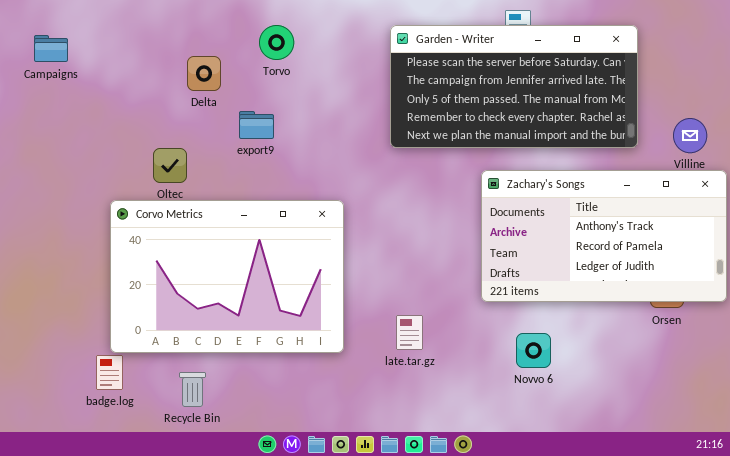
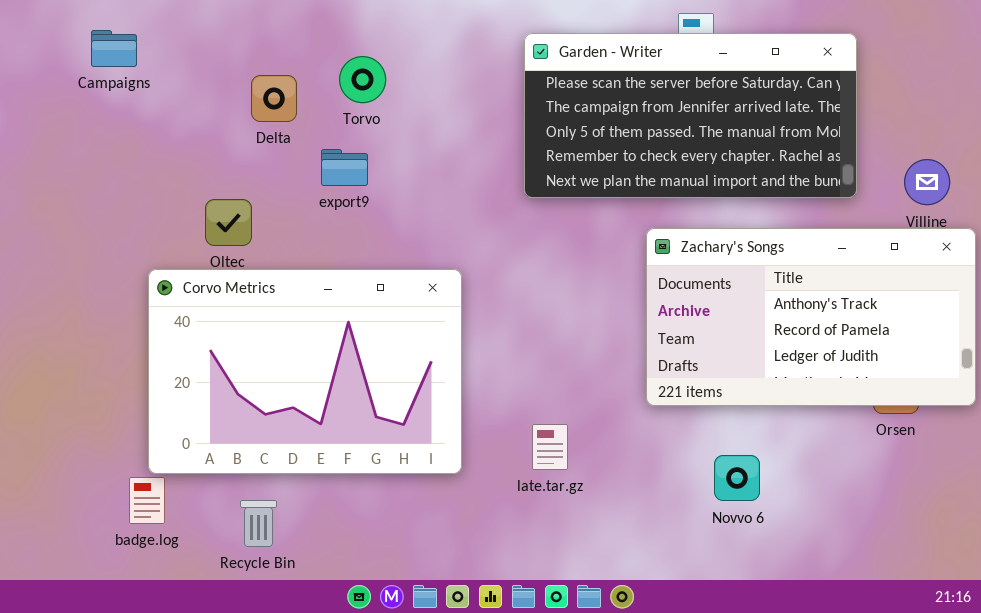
Torvo: [259,25,294,60] -> [339,56,386,103], moved
Campaigns: [34,35,68,62] -> [91,30,137,67], moved
Novvo 6: [516,333,551,368] -> [714,455,760,501], moved

